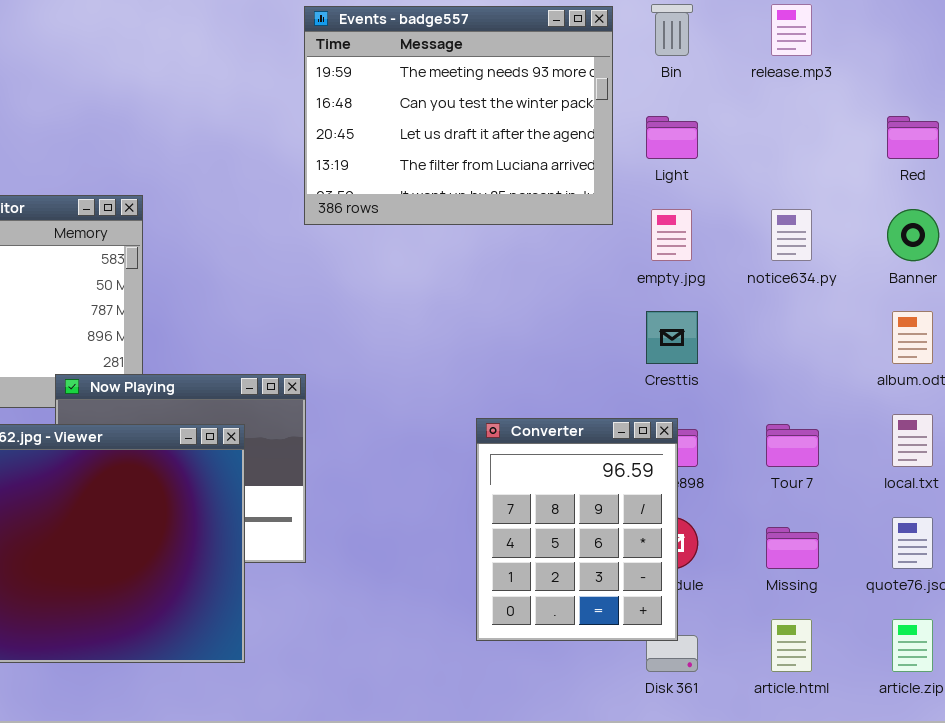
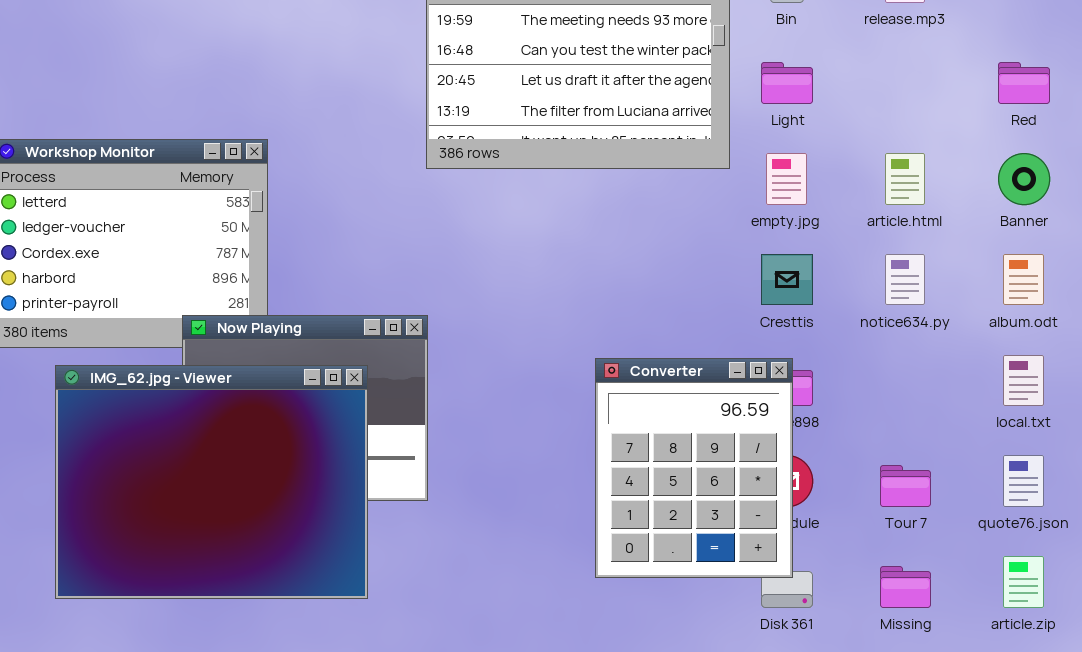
notice634.py: [771,209,812,261] -> [885,254,925,305], moved
Tour 7: [766,424,819,467] -> [880,465,931,507], moved
Missing: [766,527,819,569] -> [880,566,931,608], moved
article.html: [771,619,812,672] -> [885,153,925,205], moved

